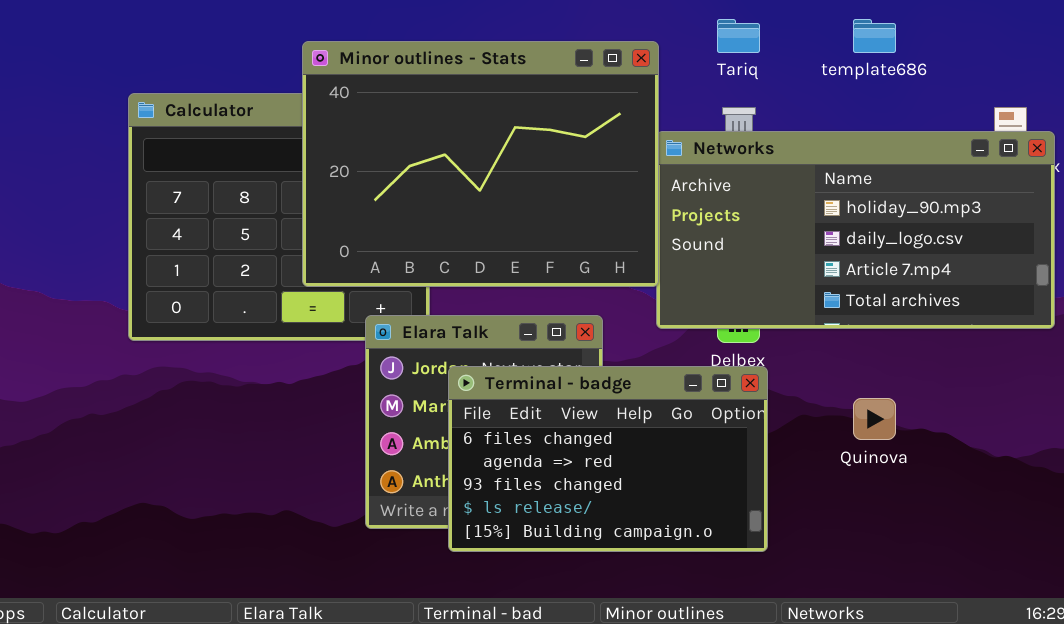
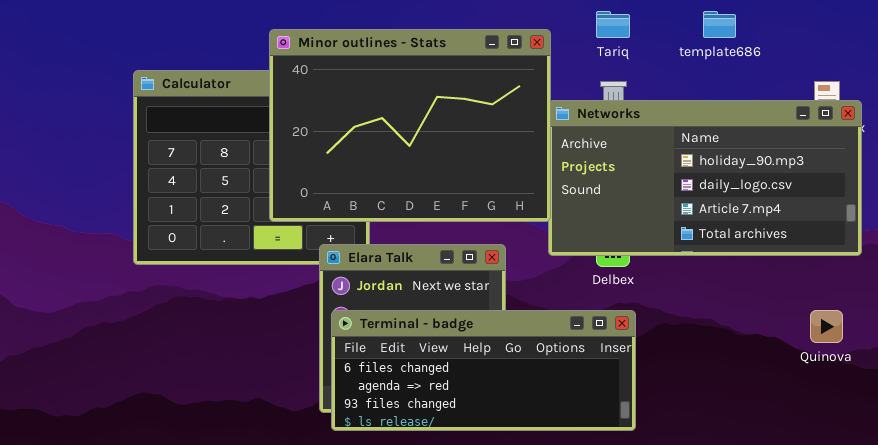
Terminal - badge: [448,366,768,552] -> [331,310,636,431], resized
Quinova: [853,398,896,440] -> [810,310,843,343], moved

